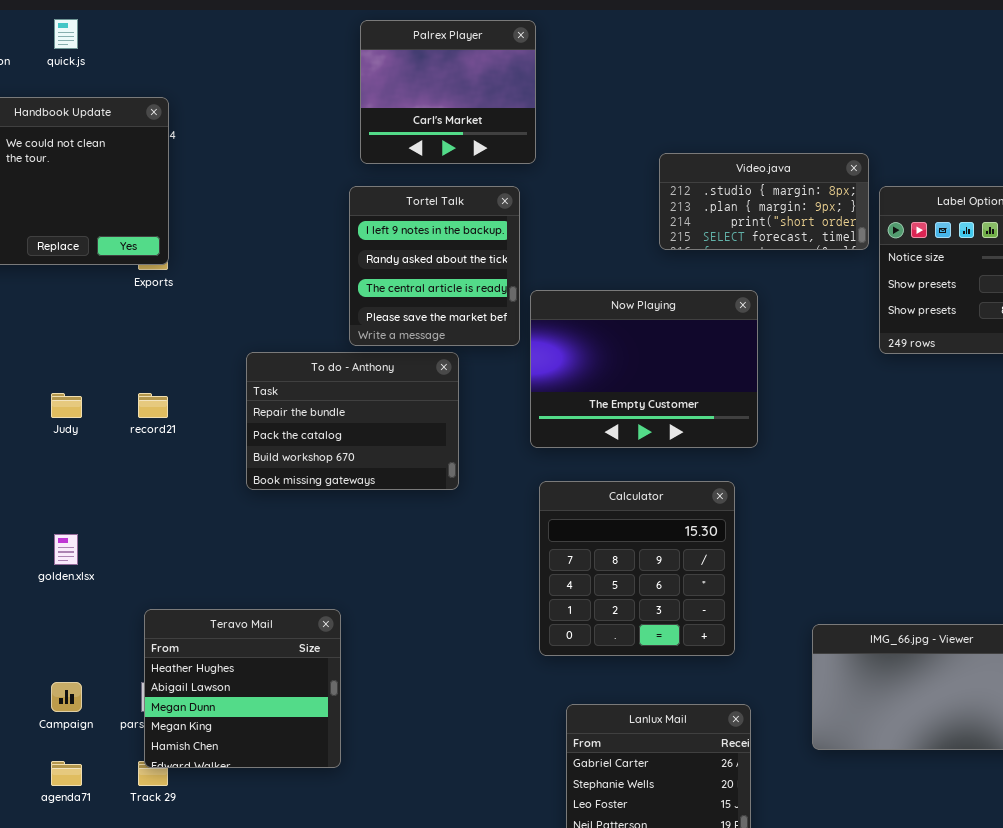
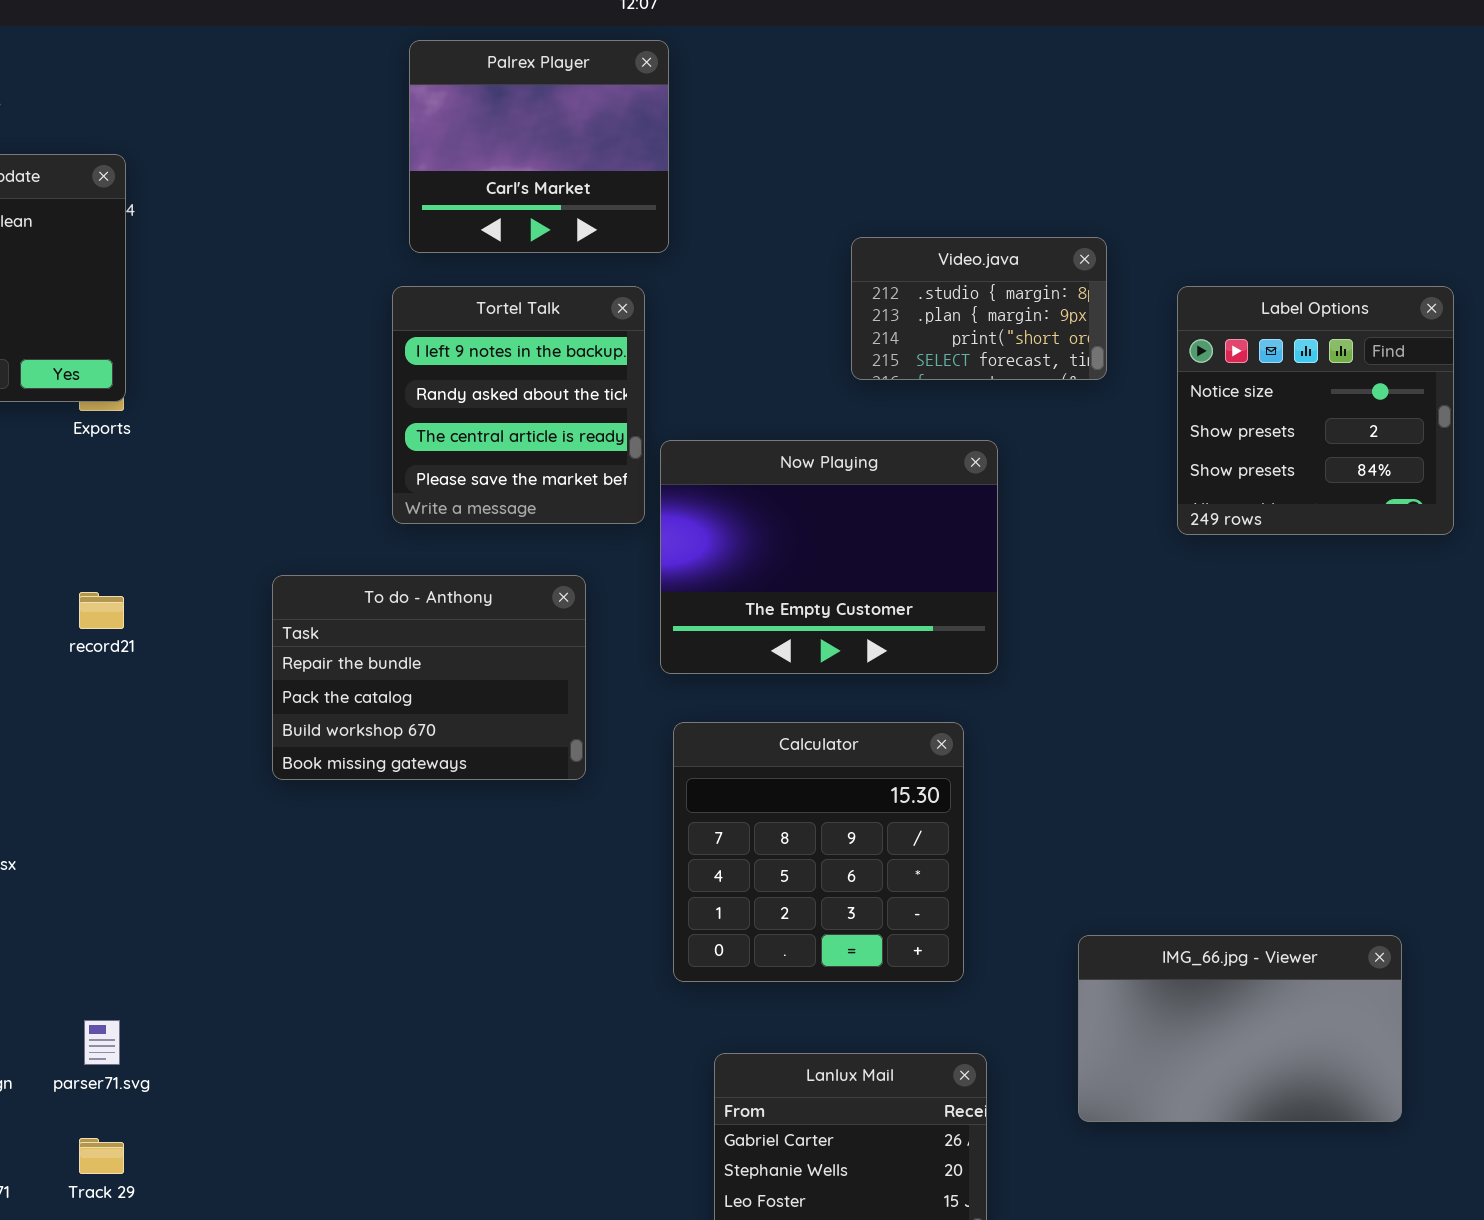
Video.java: [659,153,869,250] -> [851,237,1107,380], resized
To do - Anthony: [246,352,459,490] -> [272,575,586,780], moved
Teravo Mail: [144,609,341,768] -> none, closed

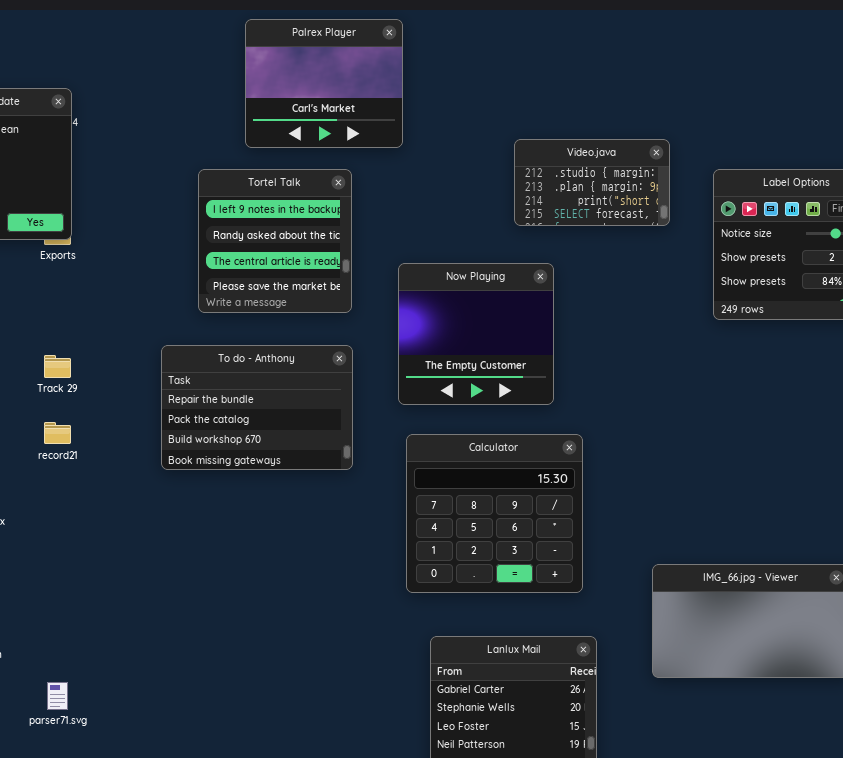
Tortel Talk: [392,286,645,524] -> [198,169,352,313], moved
Now Playing: [660,440,998,674] -> [398,263,554,405], resized
record21: [79,592,124,629] -> [44,422,71,444], moved
parser71.svg: [84,1020,120,1065] -> [47,682,68,710], moved
Track 29: [79,1138,124,1174] -> [44,355,71,378], moved

